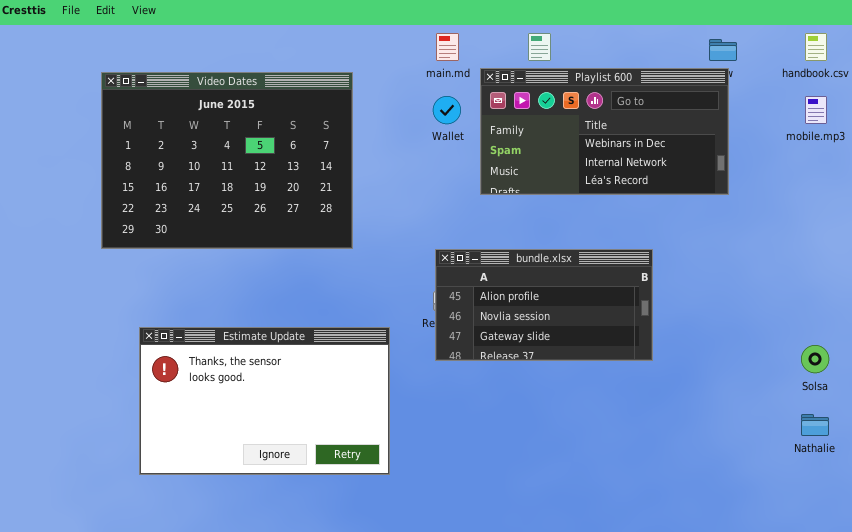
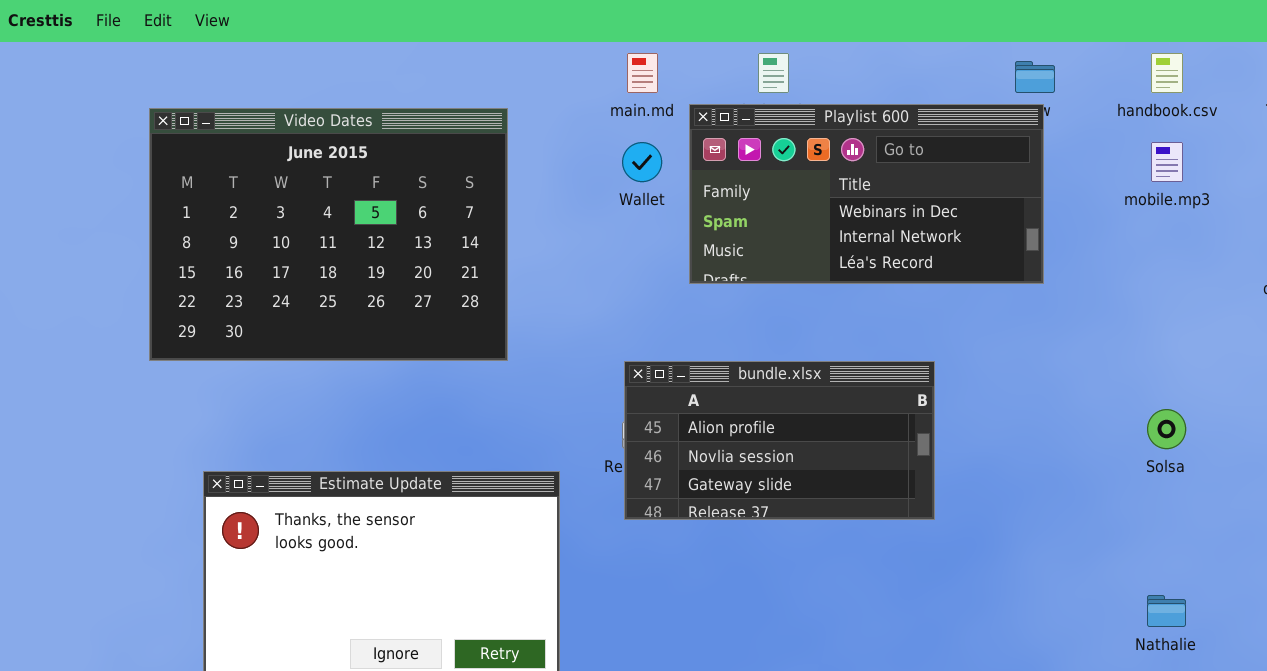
Solsa: [801,345,829,373] -> [1147,409,1186,449], moved

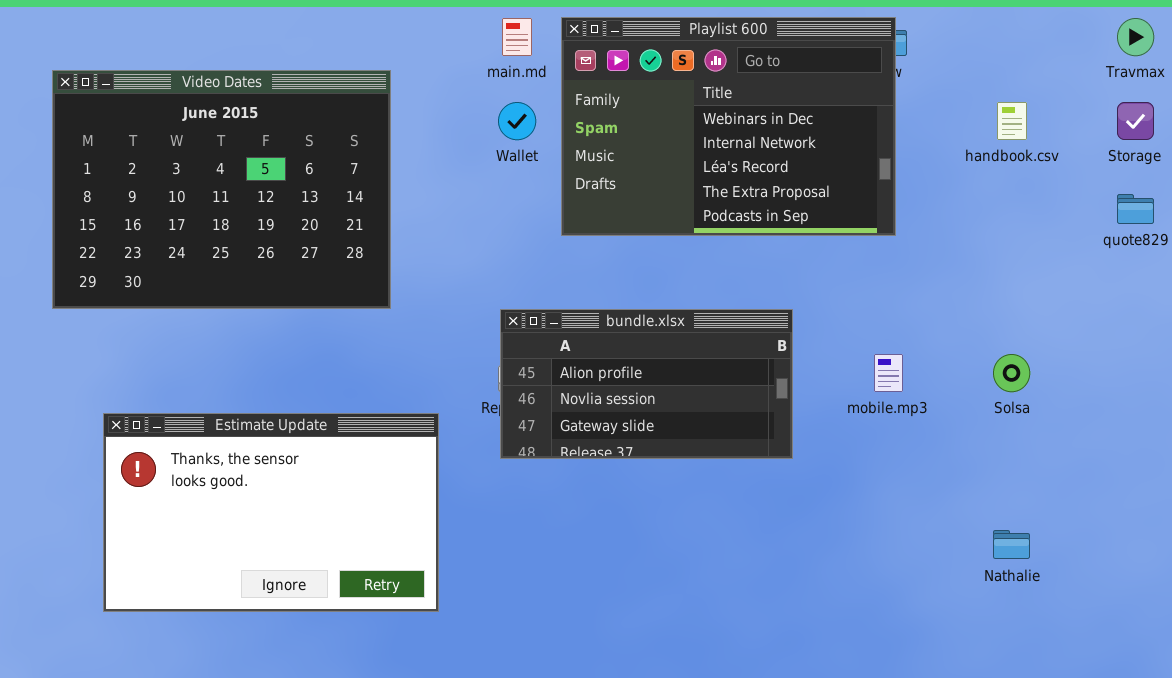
handbook.csv: [1151,53,1183,93] -> [997,102,1027,140], moved
Playlist 600: [689,104,1044,284] -> [561,17,896,236], resized
mobile.mp3: [1151,142,1183,182] -> [874,354,903,392], moved

